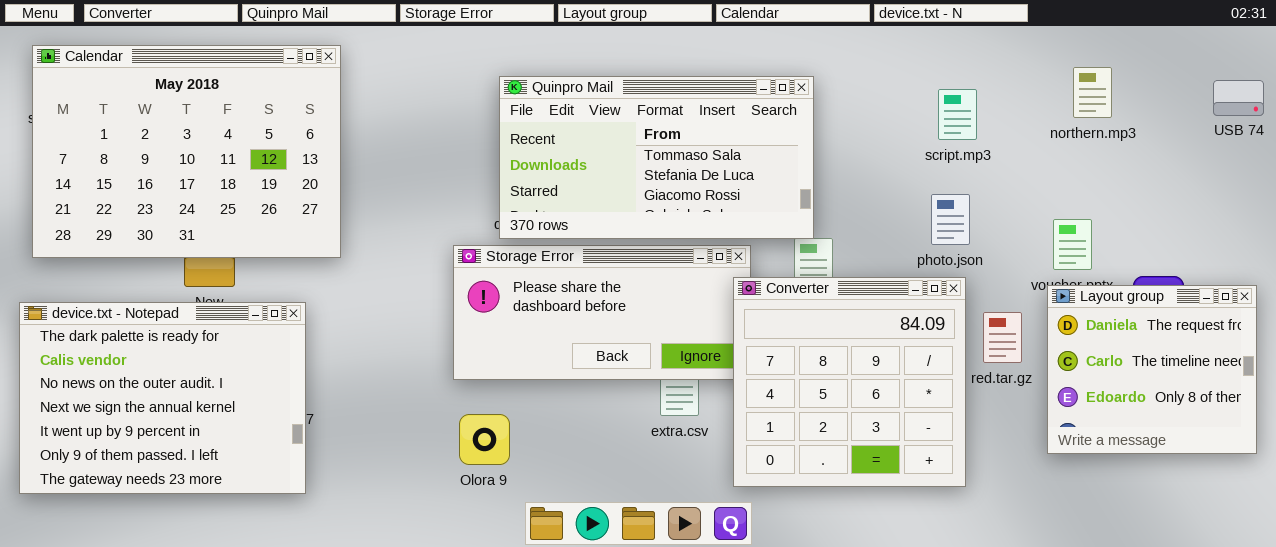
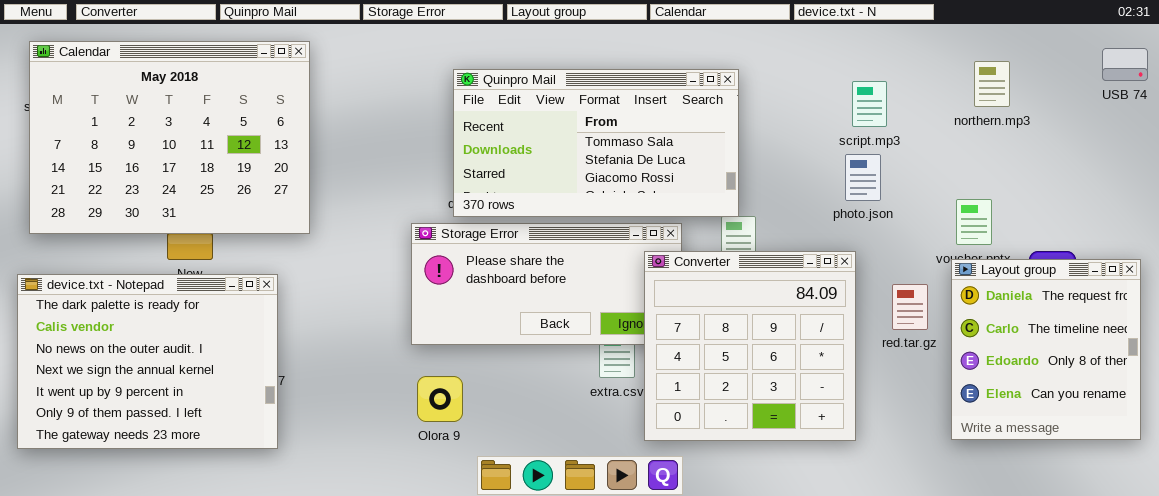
USB 74: [1213,80,1264,116] -> [1102,48,1148,81], moved
photo.json: [931,194,970,245] -> [845,154,881,201], moved
Converter: [733,277,966,487] -> [644,251,856,441], moved
Layout group: [1047,285,1257,454] -> [951,259,1141,440], resized

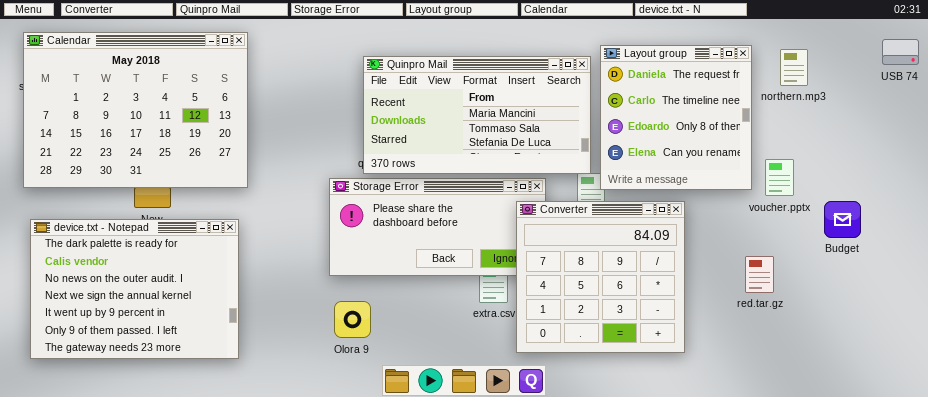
Quinpro Mail: [453,69,739,217] -> [363,56,591,174], scrolled up 1 row
Layout group: [951,259,1141,440] -> [600,45,752,190], moved
device.txt - Notepad: [17,274,278,449] -> [30,219,239,359], moved
red.tar.gz: [892,284,928,330] -> [745,256,774,293], moved

